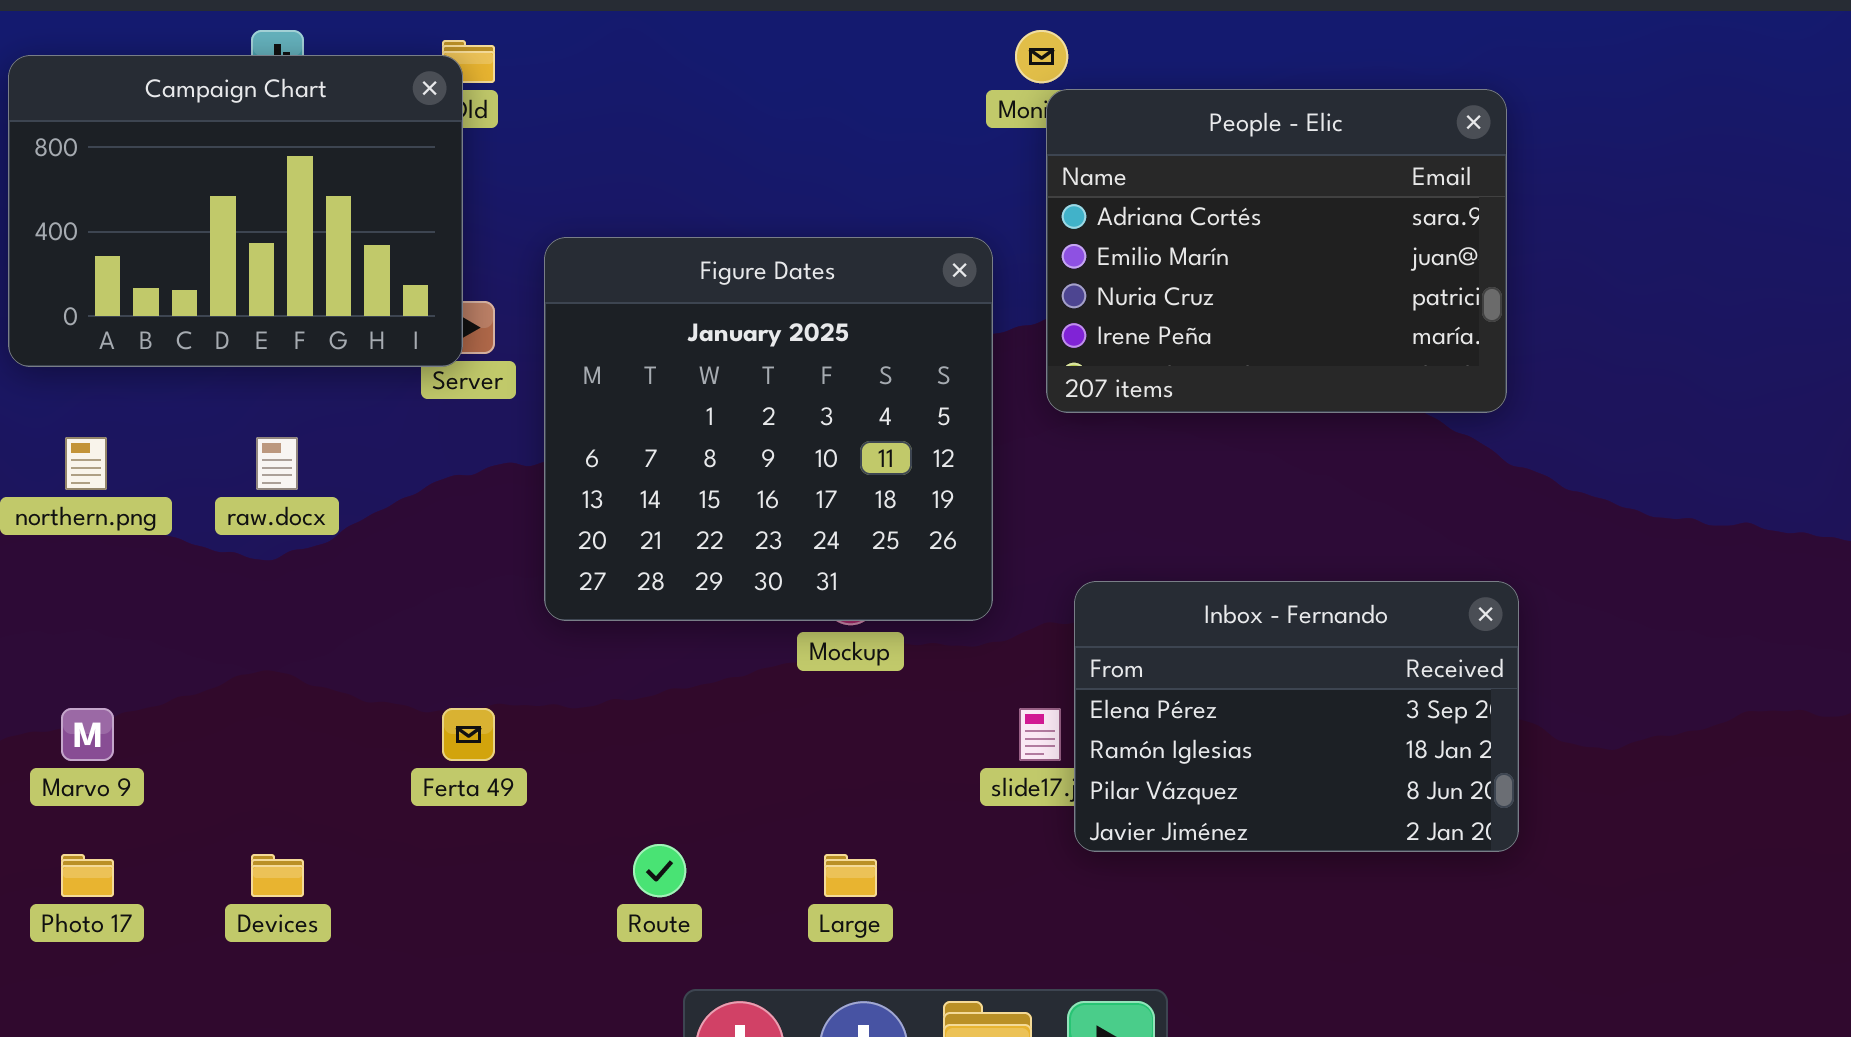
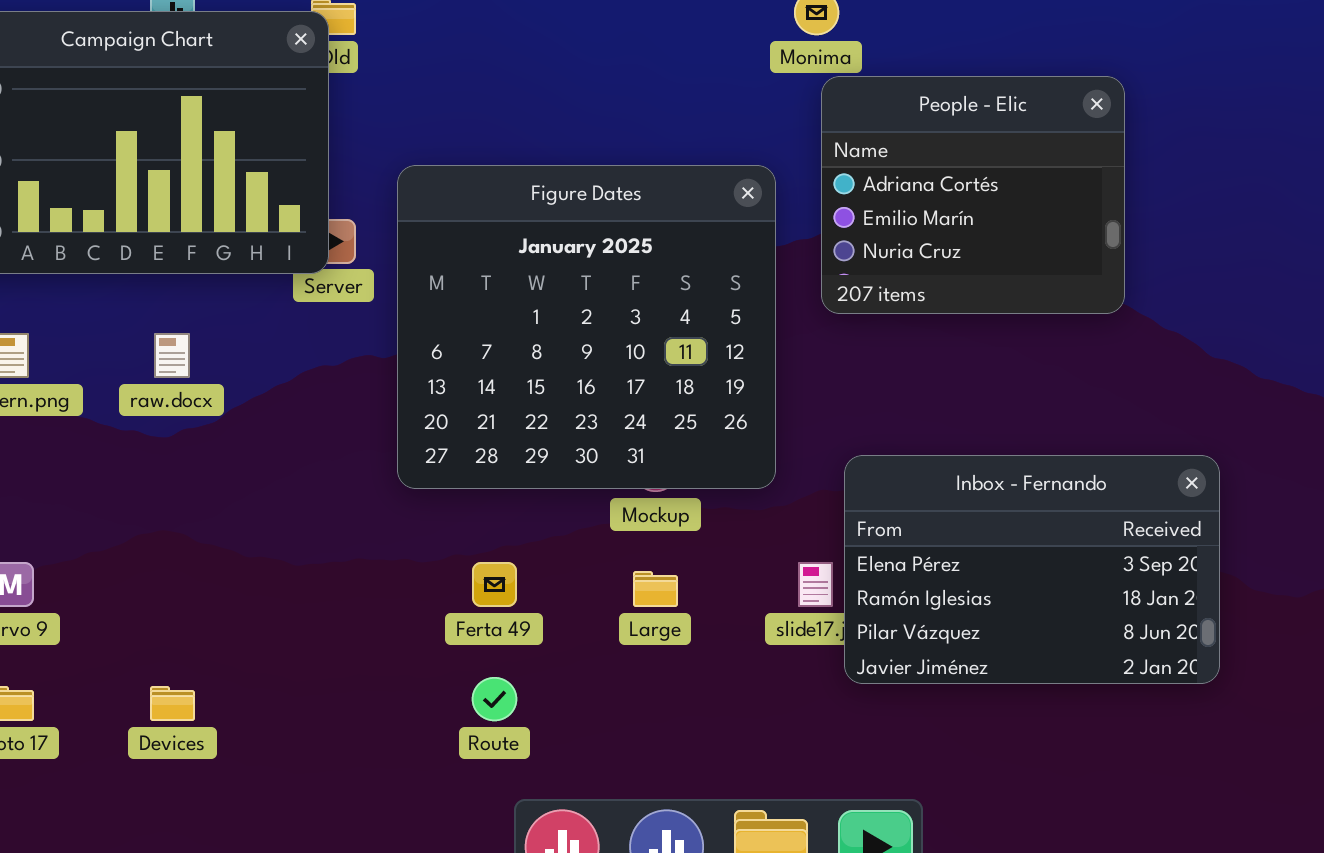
People - Elic: [1046,89,1507,413] -> [821,76,1125,314], resized
Ferta 49: [442,708,495,761] -> [472,562,517,607], moved
Large: [824,854,877,897] -> [633,571,678,607], moved

